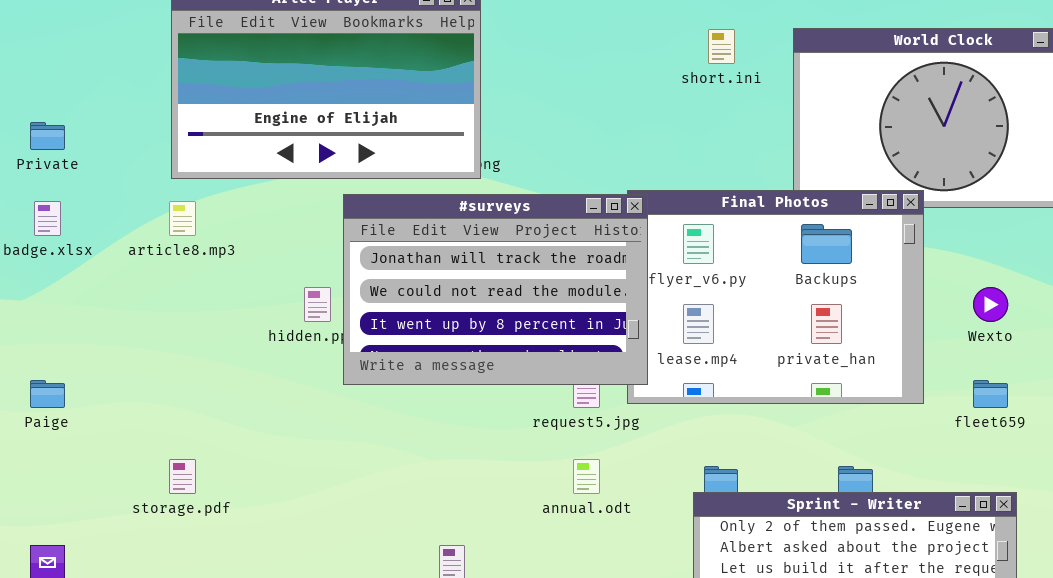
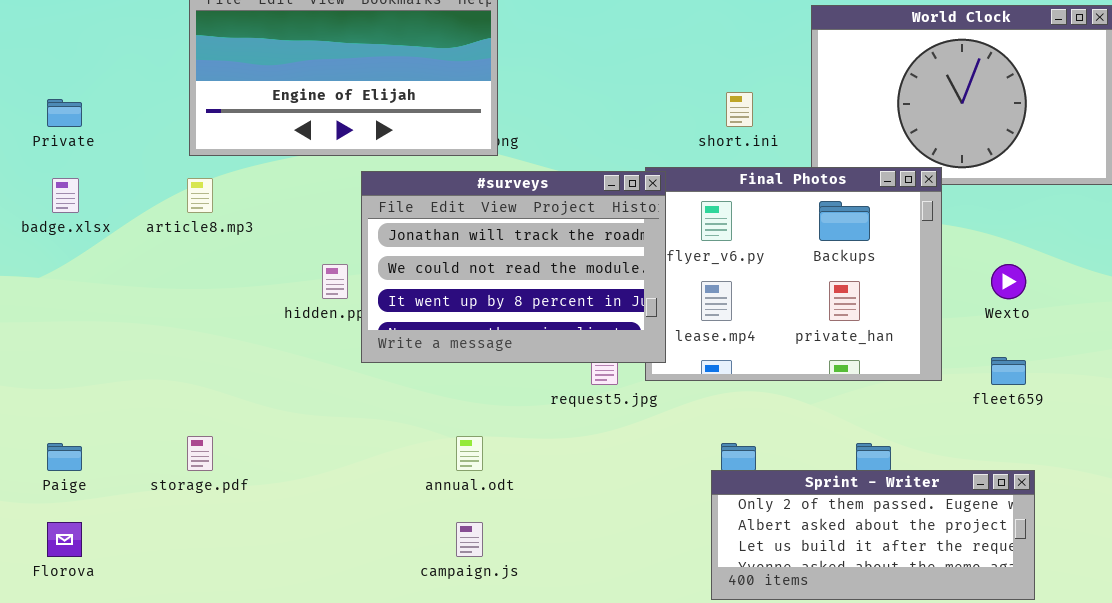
short.ini: [708,29,735,64] -> [726,92,753,127], moved
Paige: [30,380,65,408] -> [47,443,82,471], moved
annual.odt: [573,459,600,494] -> [456,436,483,471], moved

